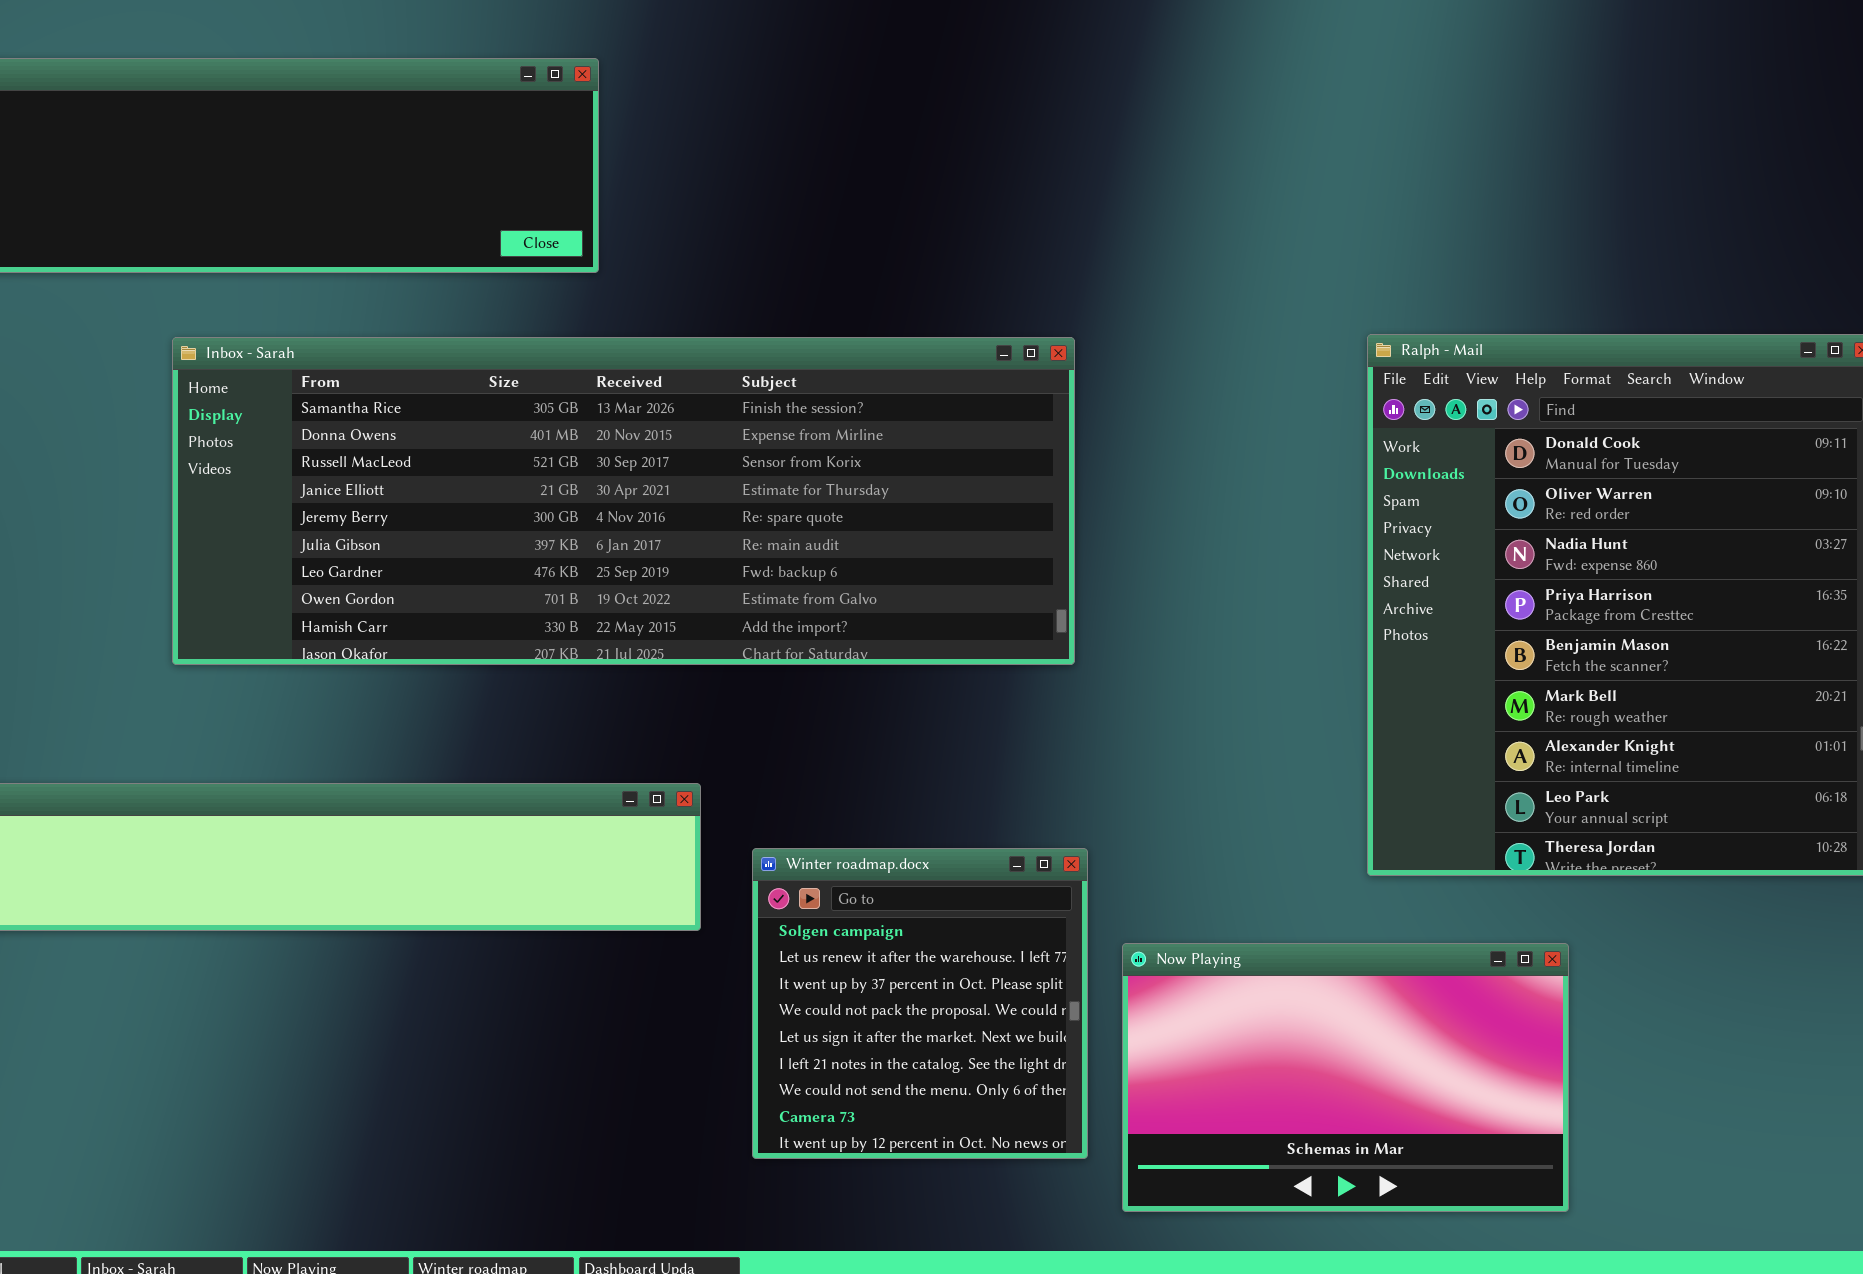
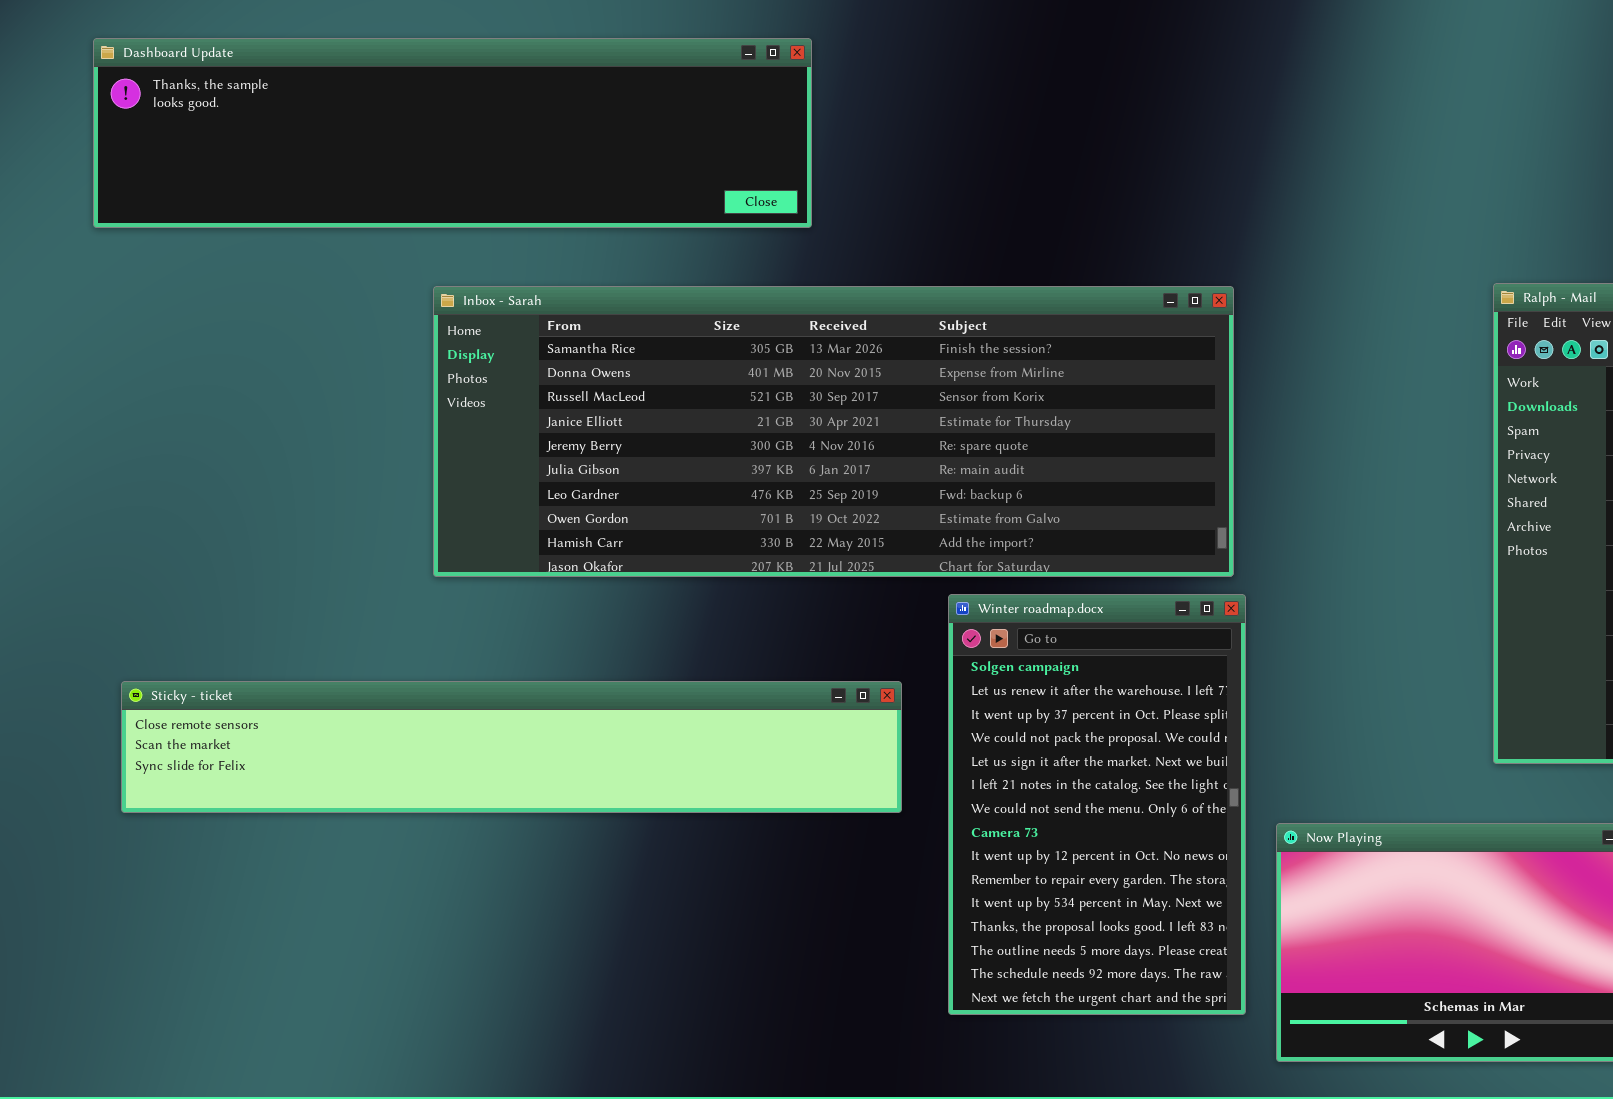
Winter roadmap.docx: [752,848,1088,1159] -> [948,594,1246,1015], resized

